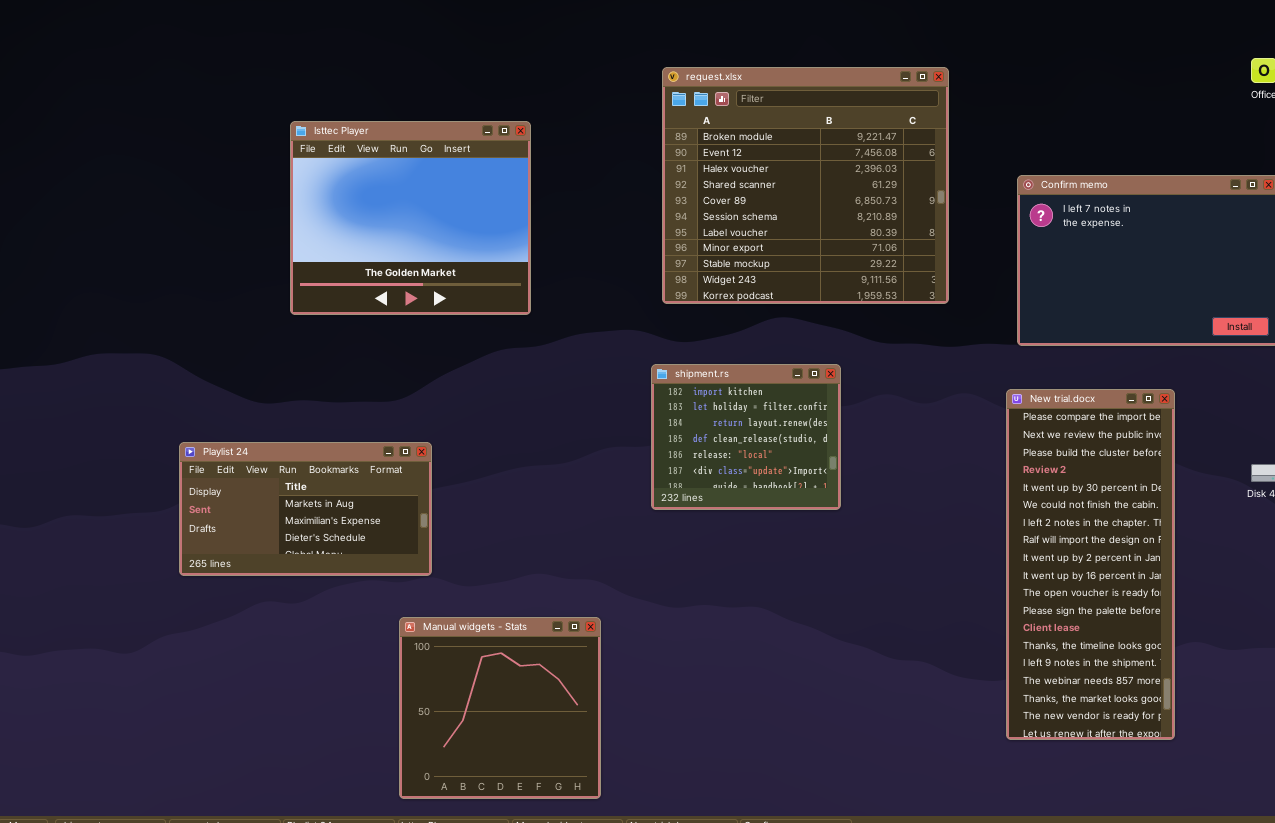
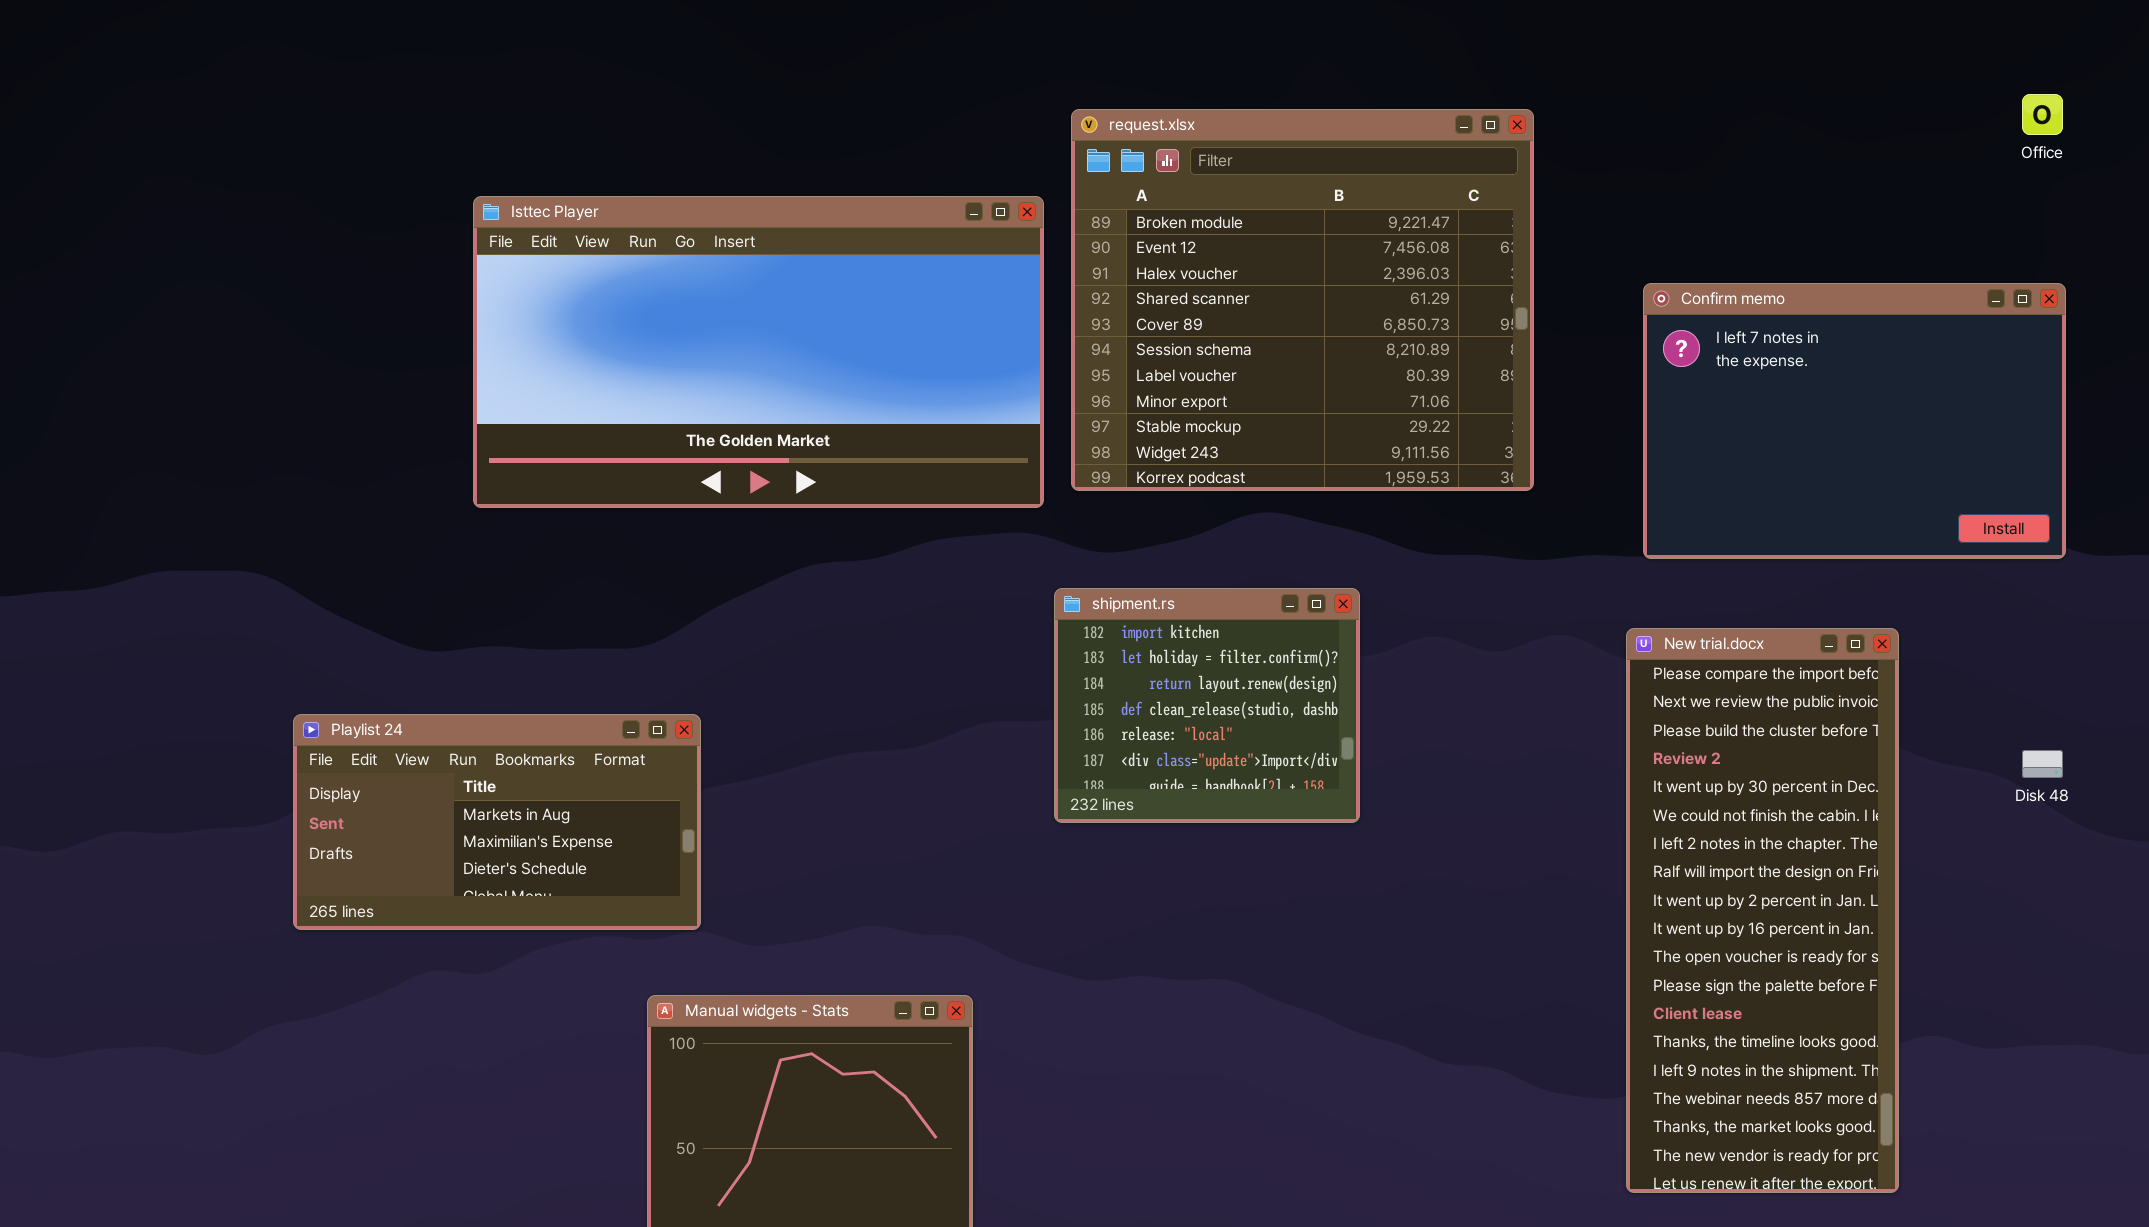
Isttec Player: [290,121,531,315] -> [473,196,1044,508], resized

